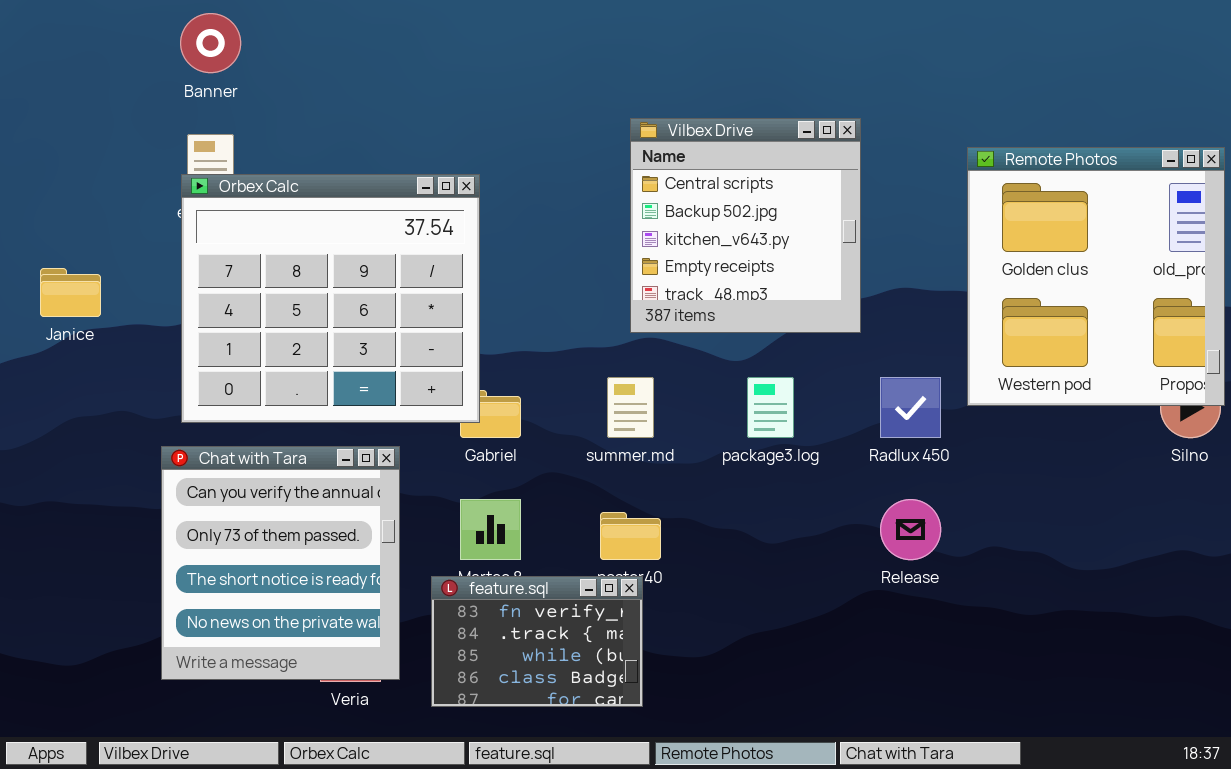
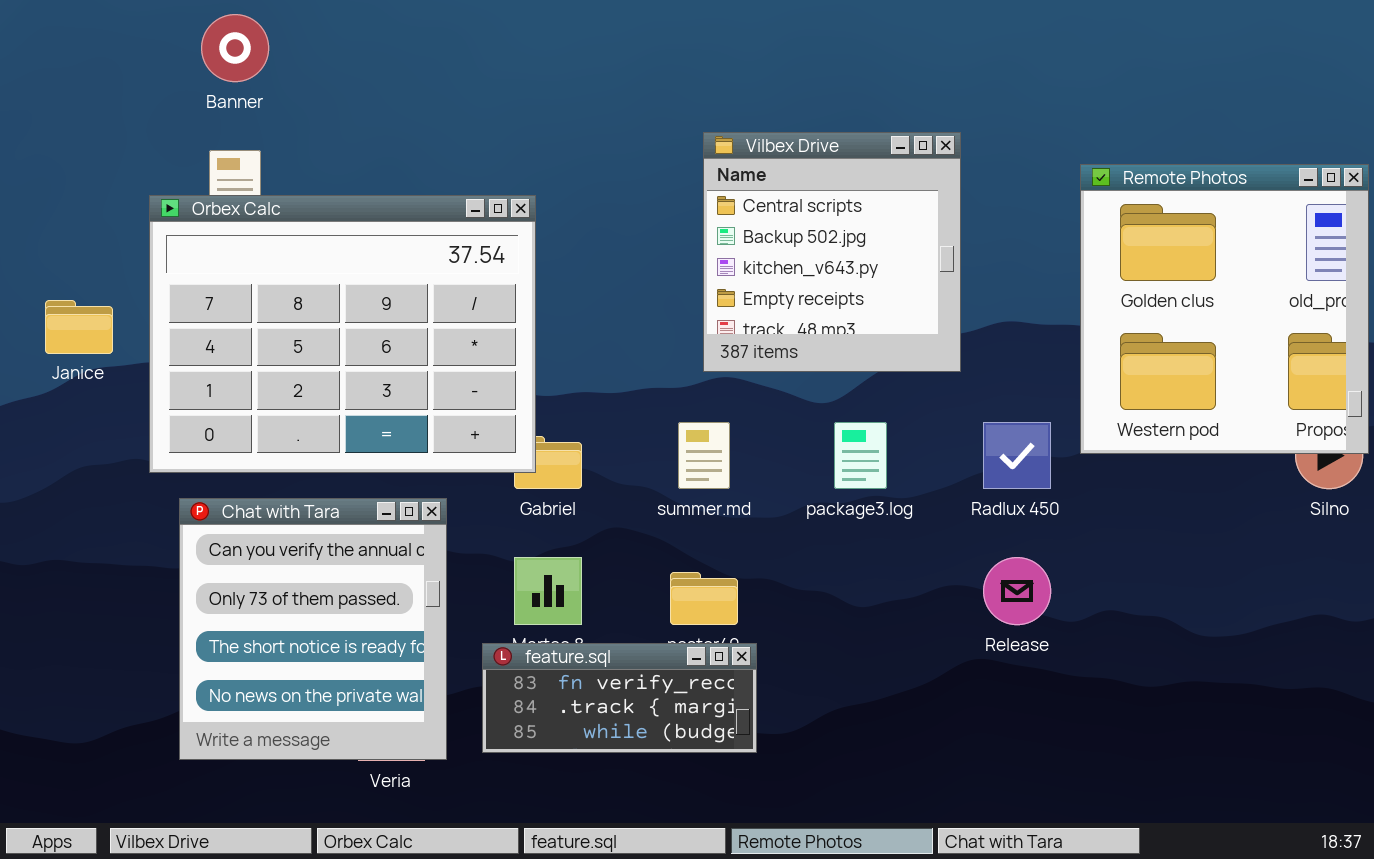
Orbex Calc: [181,174,480,423] -> [149,195,536,473], resized
feature.sql: [431,576,643,707] -> [482,643,757,753], resized

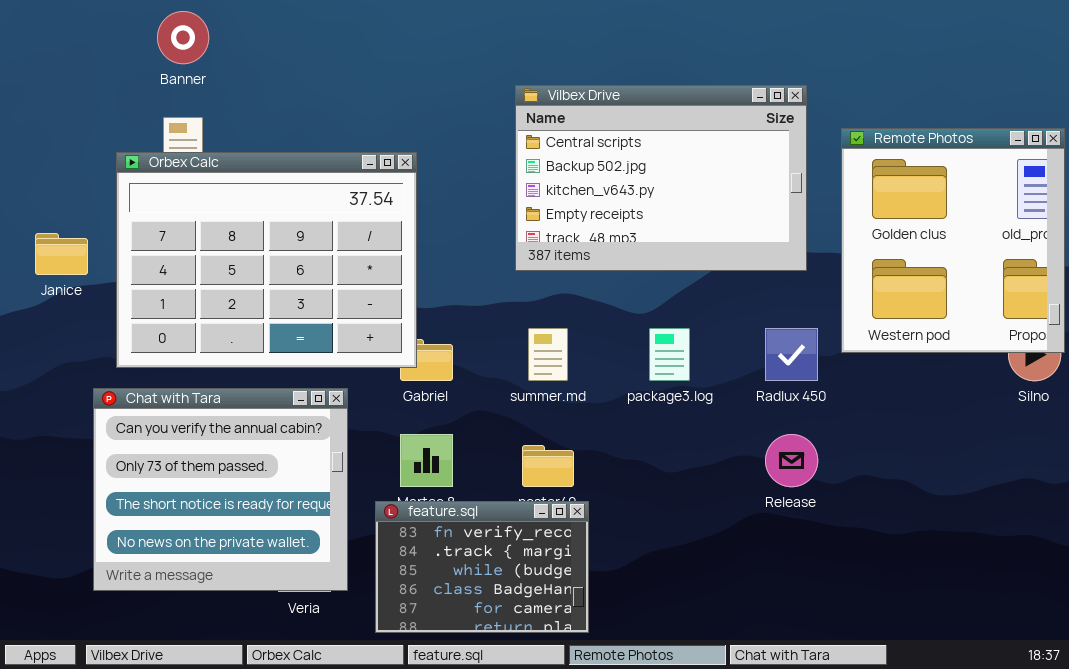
Vilbex Drive: [703,132,961,372] -> [515,85,807,271], moved, resized
Chat with Tara: [179,498,447,760] -> [93,388,348,591], resized
feature.sql: [482,643,757,753] -> [375,501,589,633], resized

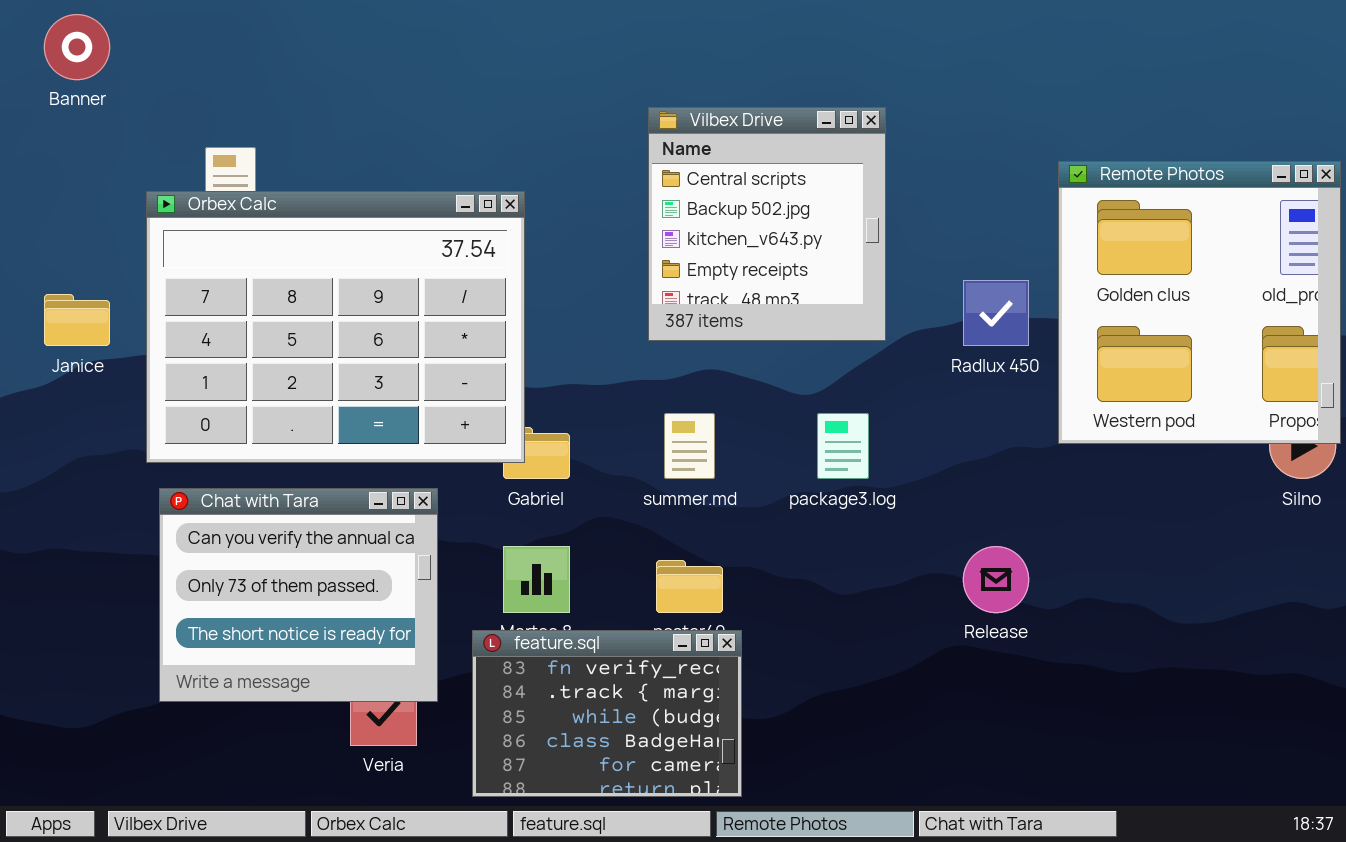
Banner: [157,11,209,64] -> [44,14,110,80], moved
Vilbex Drive: [515,85,807,271] -> [648,107,886,341], resized
Radlux 450: [765,328,818,381] -> [963,280,1029,346], moved
Chat with Tara: [93,388,348,591] -> [159,488,438,702], resized

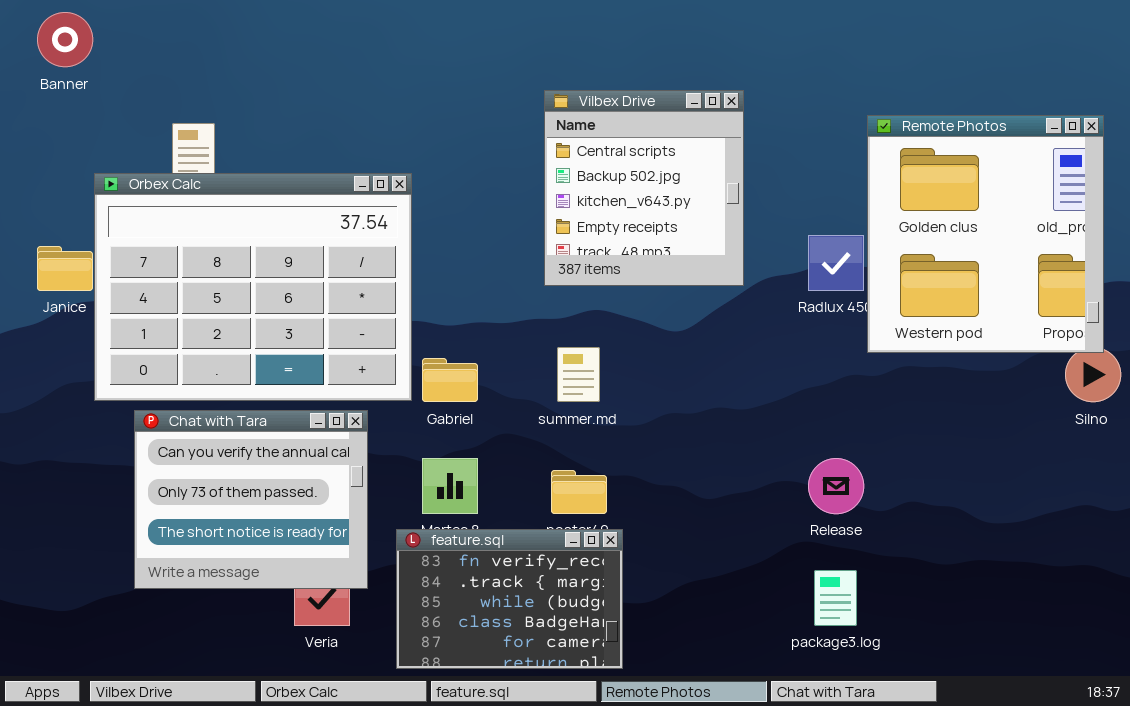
Remote Photos: [1058,161,1341,444] -> [867,115,1104,353], moved
Orbex Calc: [146,191,525,463] -> [94,173,412,401], moved
package3.log: [817,413,869,479] -> [814,570,857,626], moved

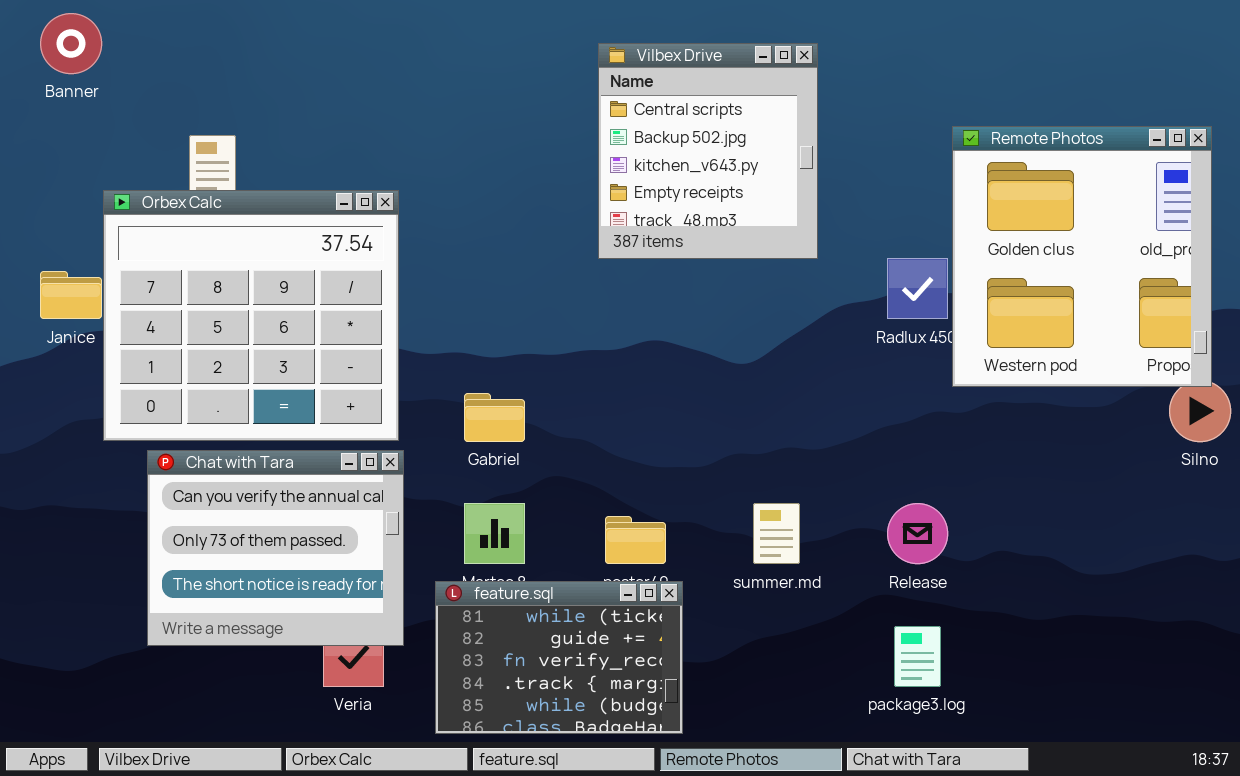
Vilbex Drive: [544,90,744,286] -> [598,43,818,259], moved
Orbex Calc: [94,173,412,401] -> [103,190,399,441], resized
summer.md: [557,347,600,402] -> [753,503,800,564], moved
feature.sql: [396,529,623,669] -> [435,581,683,734], scrolled up 2 rows

